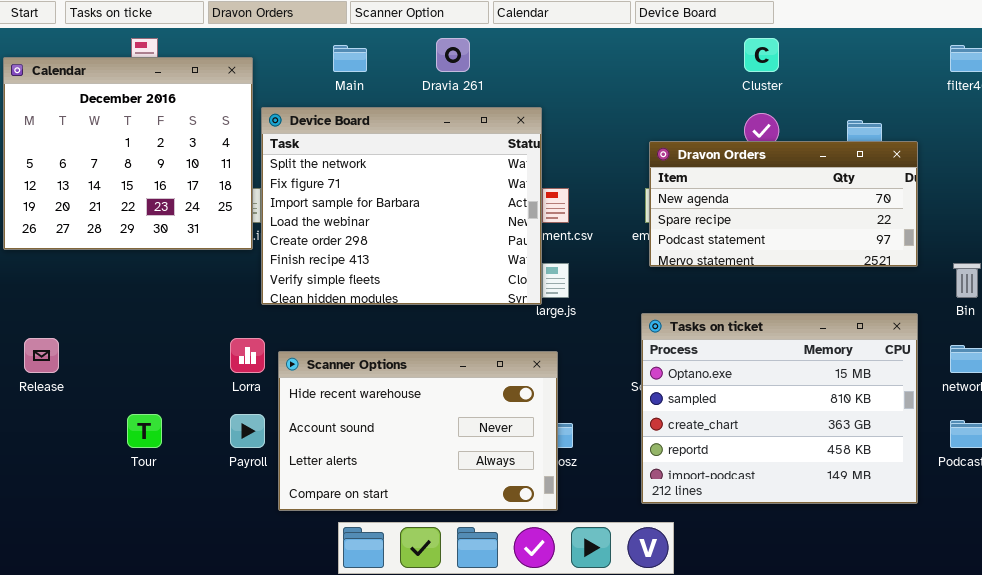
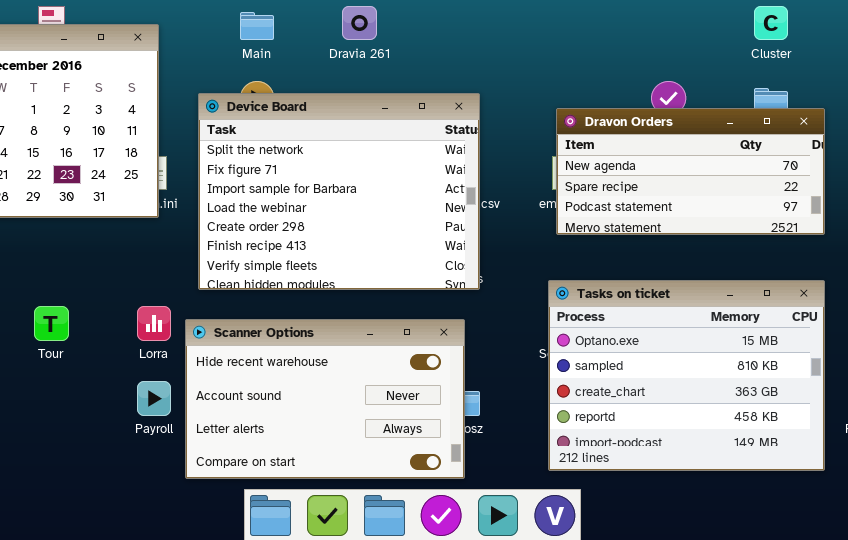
Cluster: [744,38,779,72] -> [754,6,788,40], moved
Device Board: [261,107,542,305] -> [198,93,480,290], moved
Tour: [127,414,162,448] -> [34,306,69,341], moved

